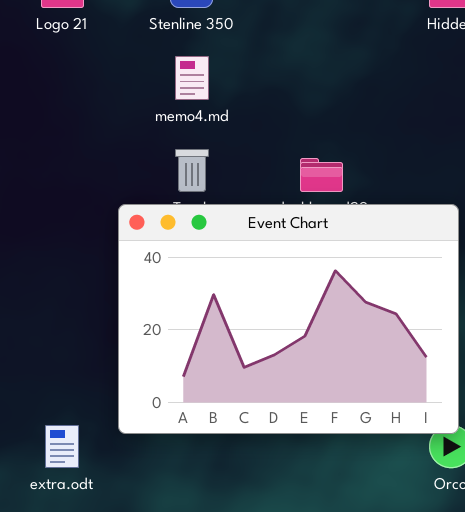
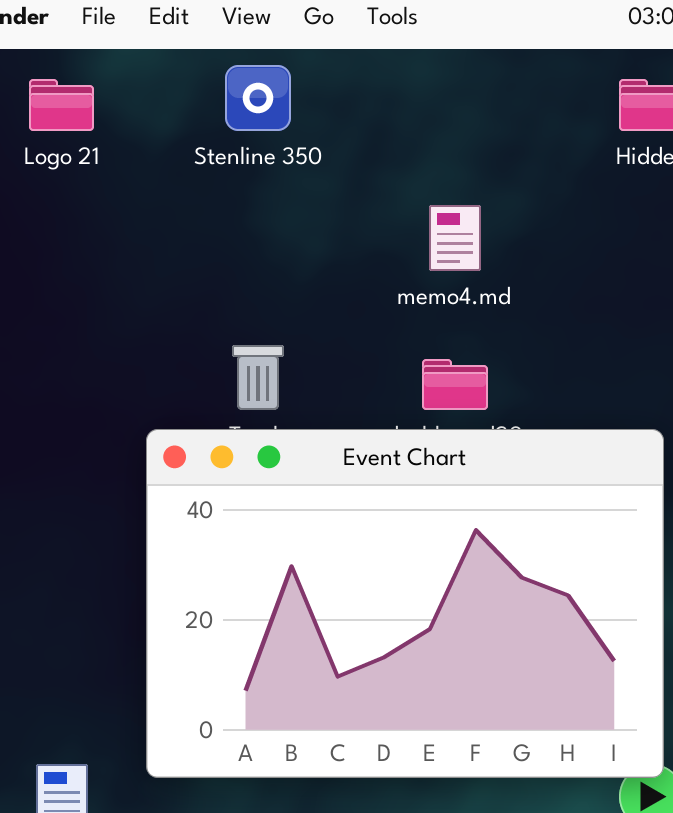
memo4.md: [175,56,209,100] -> [429,205,481,271], moved

